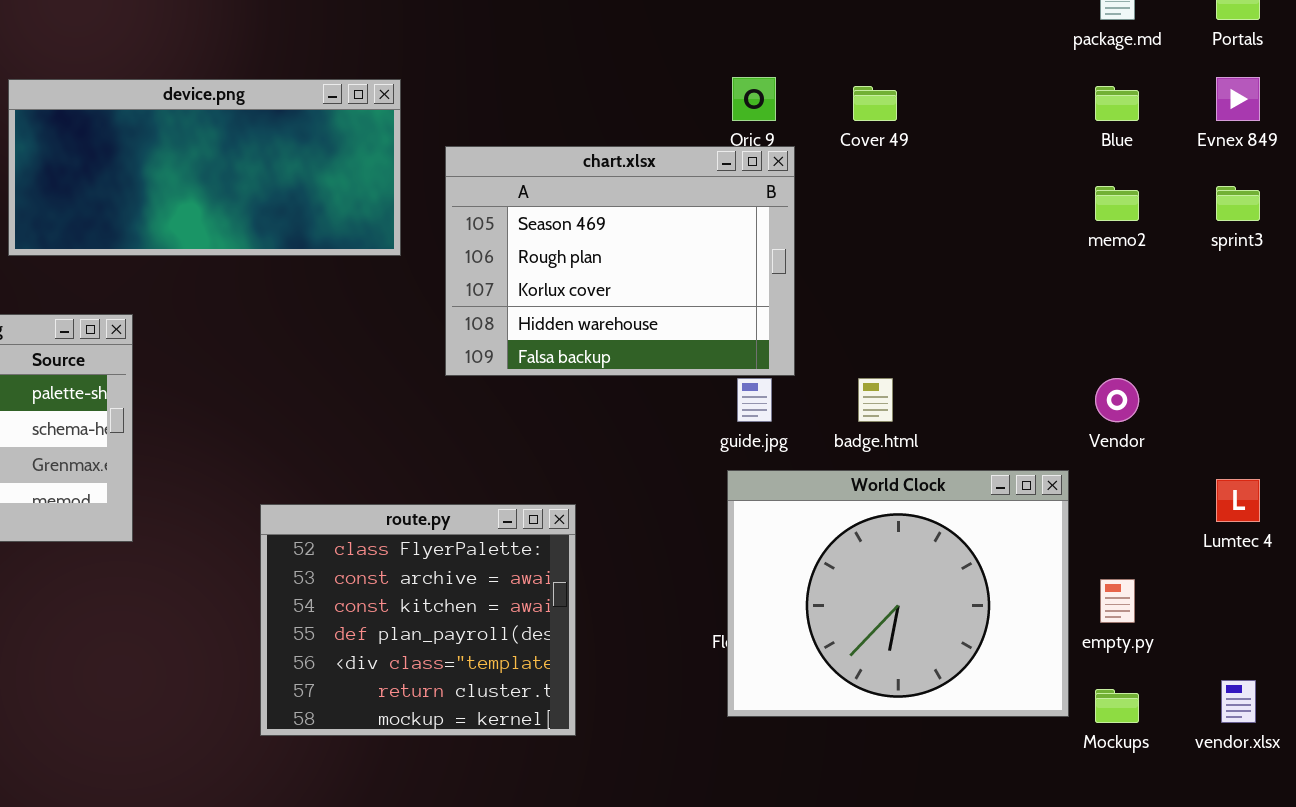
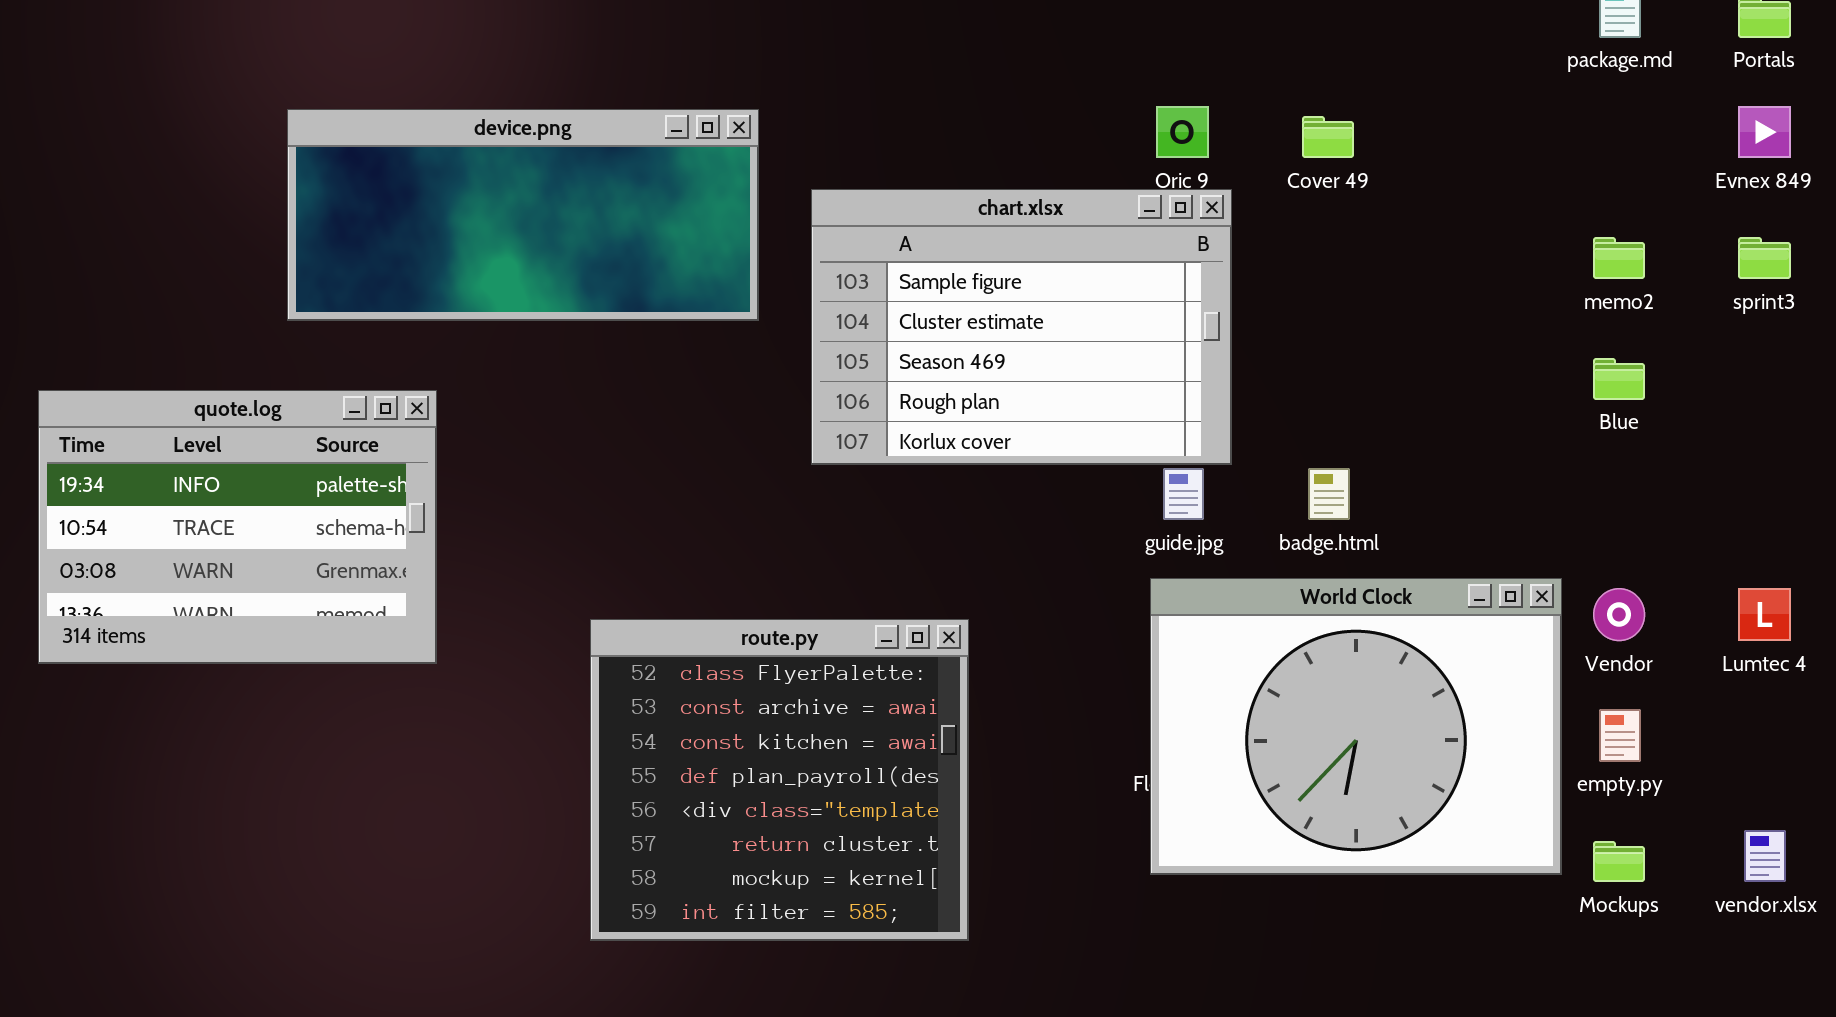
Blue: [1095,86,1139,121] -> [1593,358,1645,400], moved
chart.xlsx: [445,146,795,376] -> [811,189,1232,465], scrolled up 2 rows
Vendor: [1095,378,1139,422] -> [1593,588,1645,641], moved
route.py: [260,504,576,736] -> [590,619,969,941], resized

